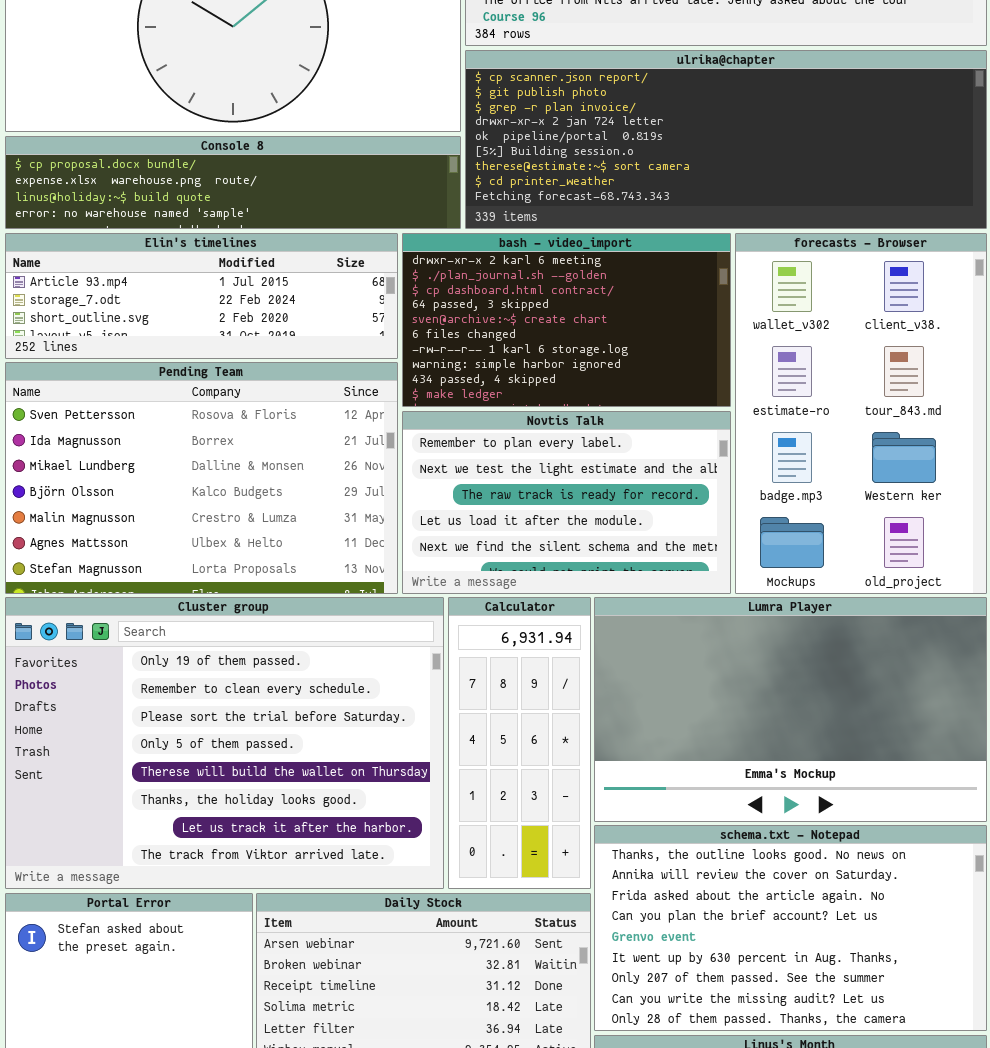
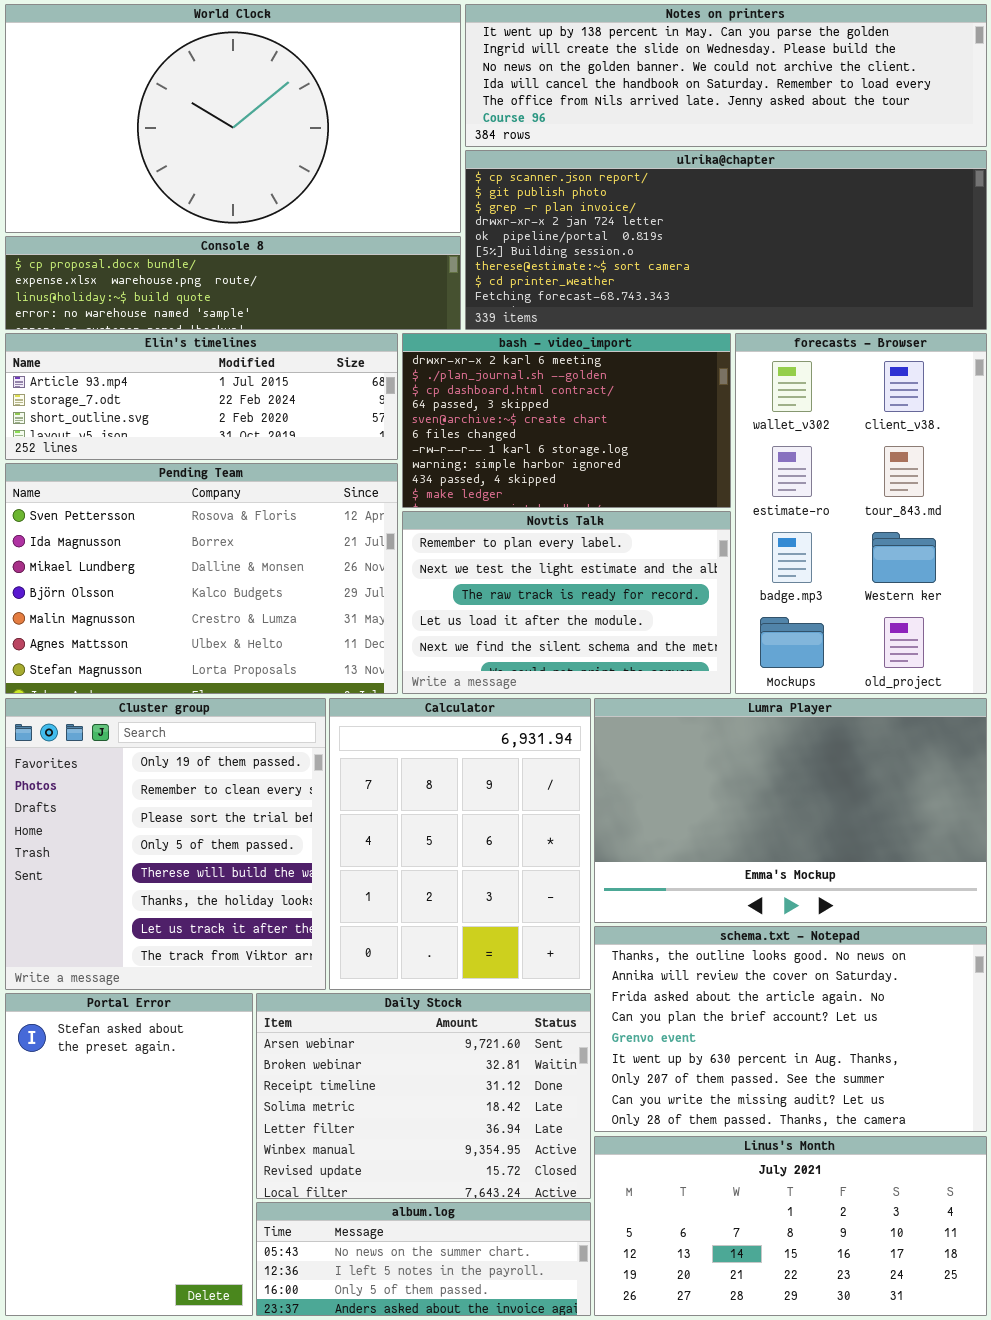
Cluster group: [5,597,444,889] -> [5,698,326,990], resized
Calculator: [448,597,591,889] -> [329,698,591,990], resized

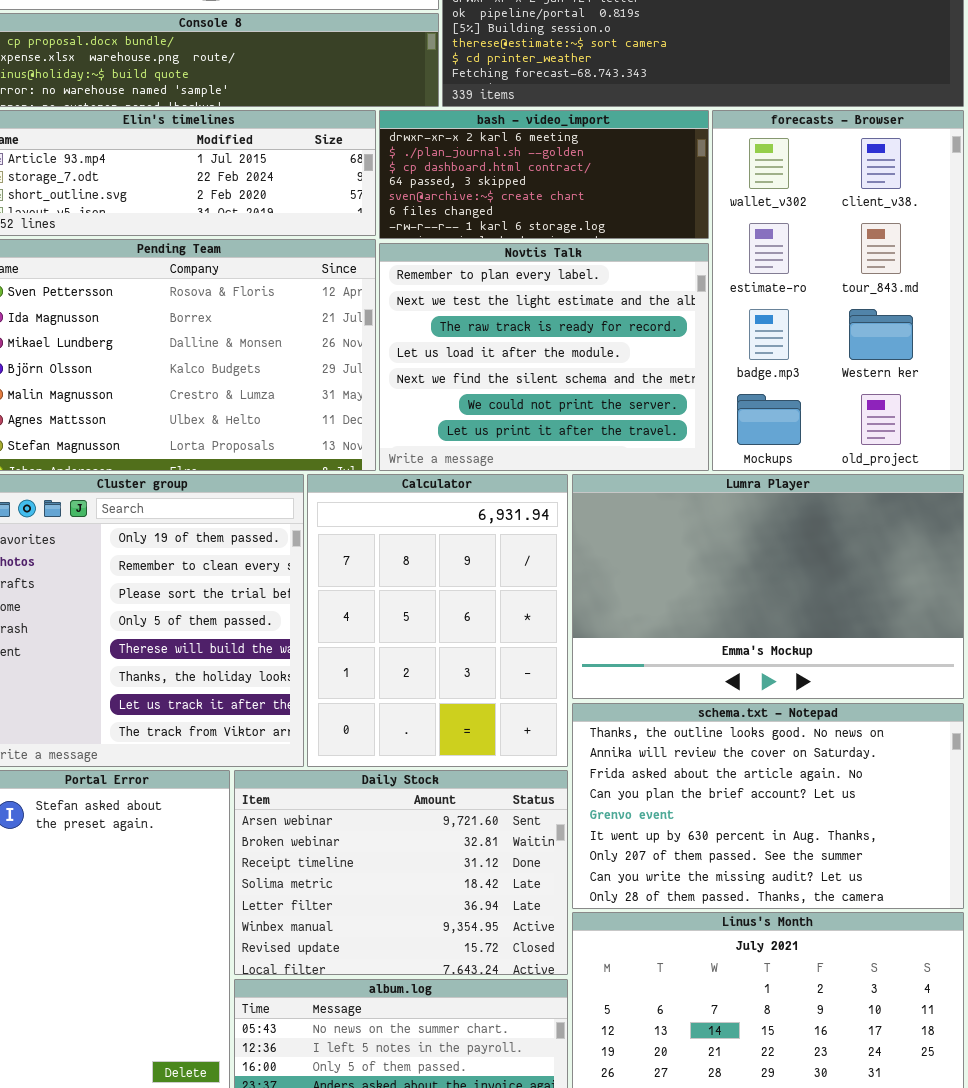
bash - video_import: [402,333,731,508] -> [379,110,709,239], resized
Novtis Talk: [402,511,731,694] -> [379,243,709,471], resized

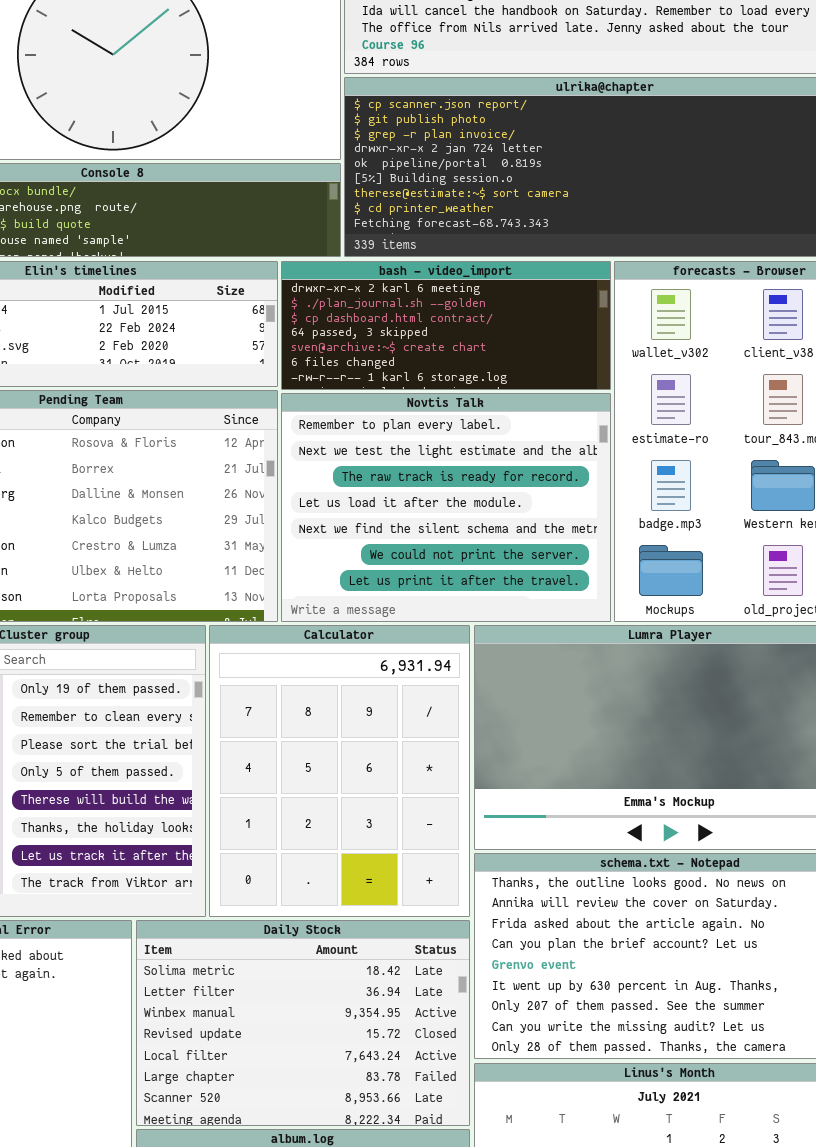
Daily Stock: [234,770,568,975] -> [136,920,470,1126], scrolled down 3 rows

